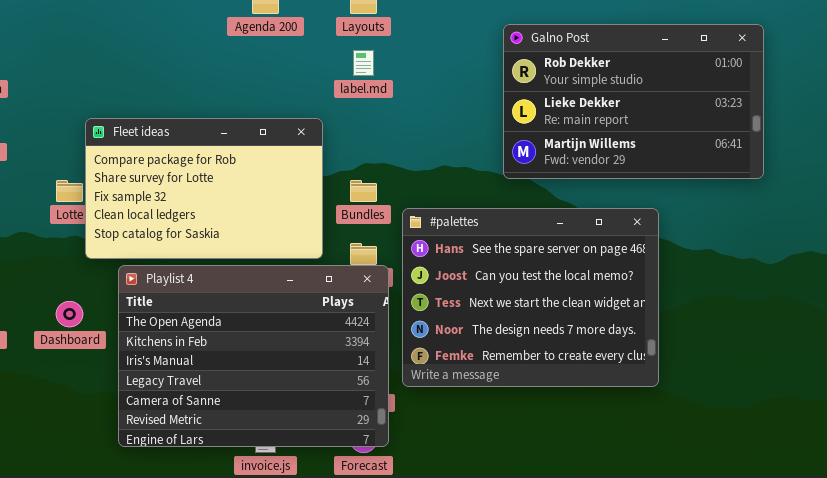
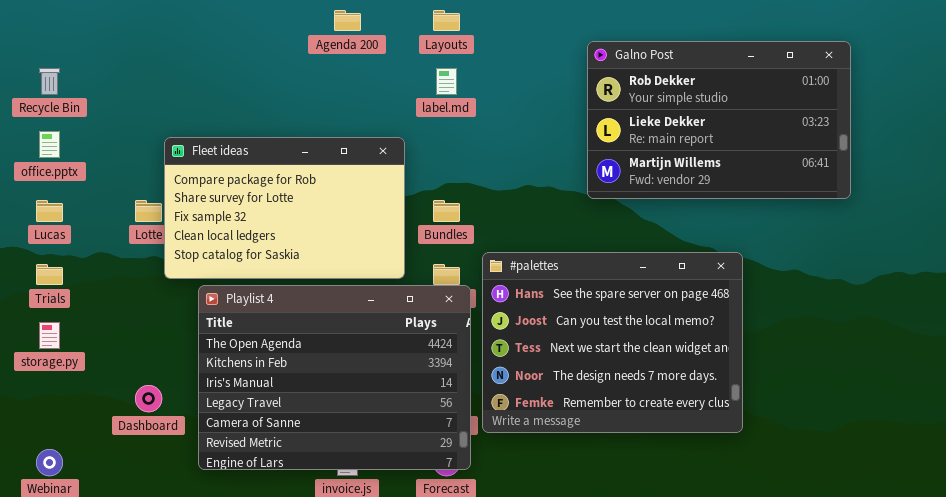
#palettes: [402,208,659,387] -> [482,252,743,433], moved
Dashboard: [56,301,83,327] -> [135,385,162,412], moved

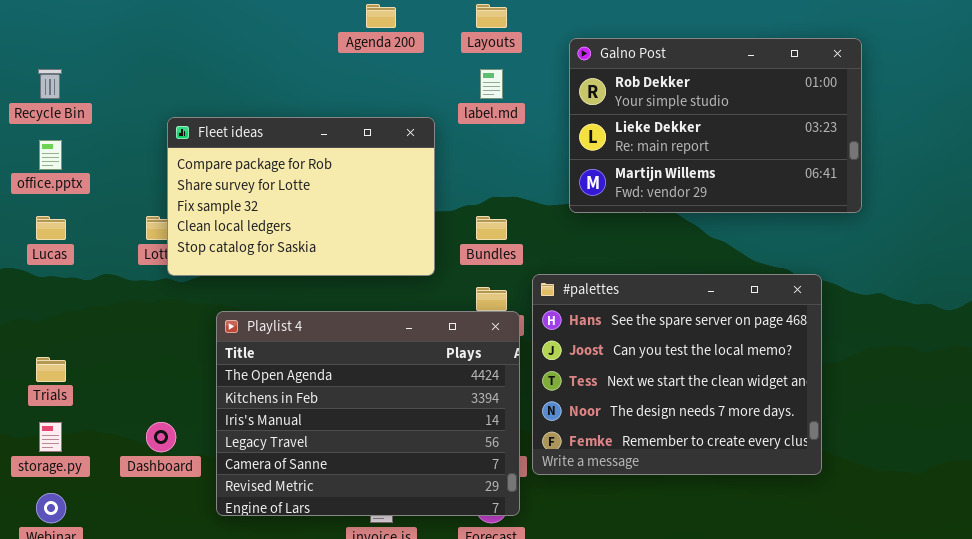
Galno Post: [587,41,851,199] -> [569,38,862,213], moved
Fleet ideas: [164,137,405,279] -> [167,117,435,276], moved
Trials: [36,264,63,285] -> [36,357,66,382], moved
storage.py: [39,322,60,349] -> [39,422,62,452], moved

